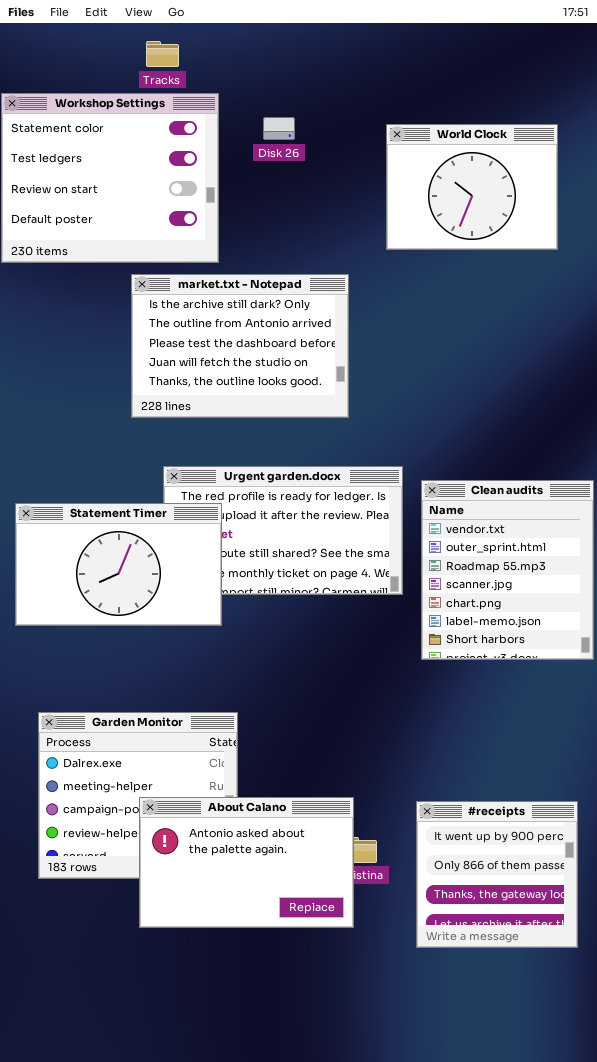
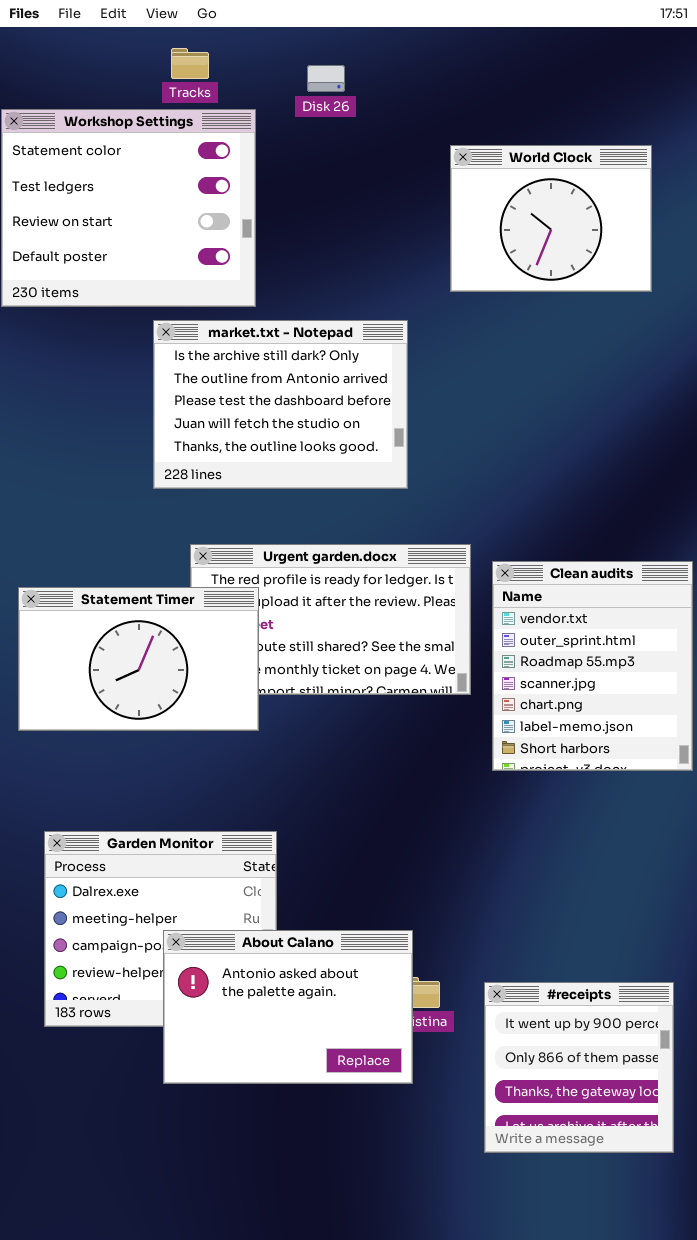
Disk 26: [263,117,295,140] -> [307,65,345,92], moved
#receipts: [416,801,578,948] -> [484,982,674,1153], moved

